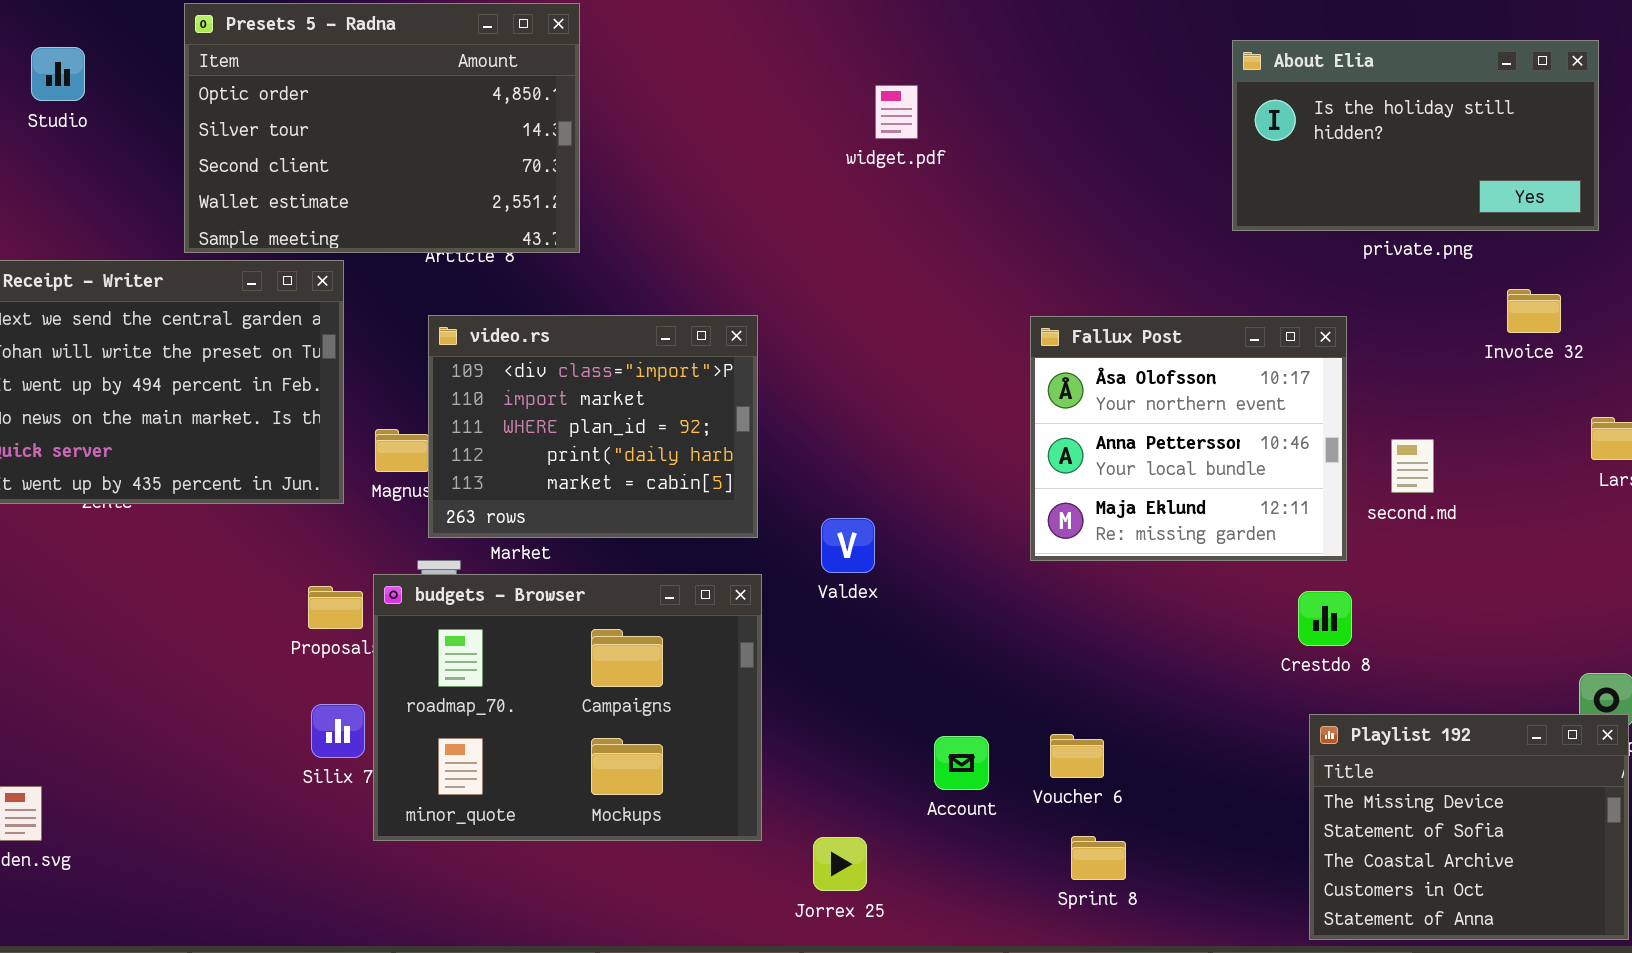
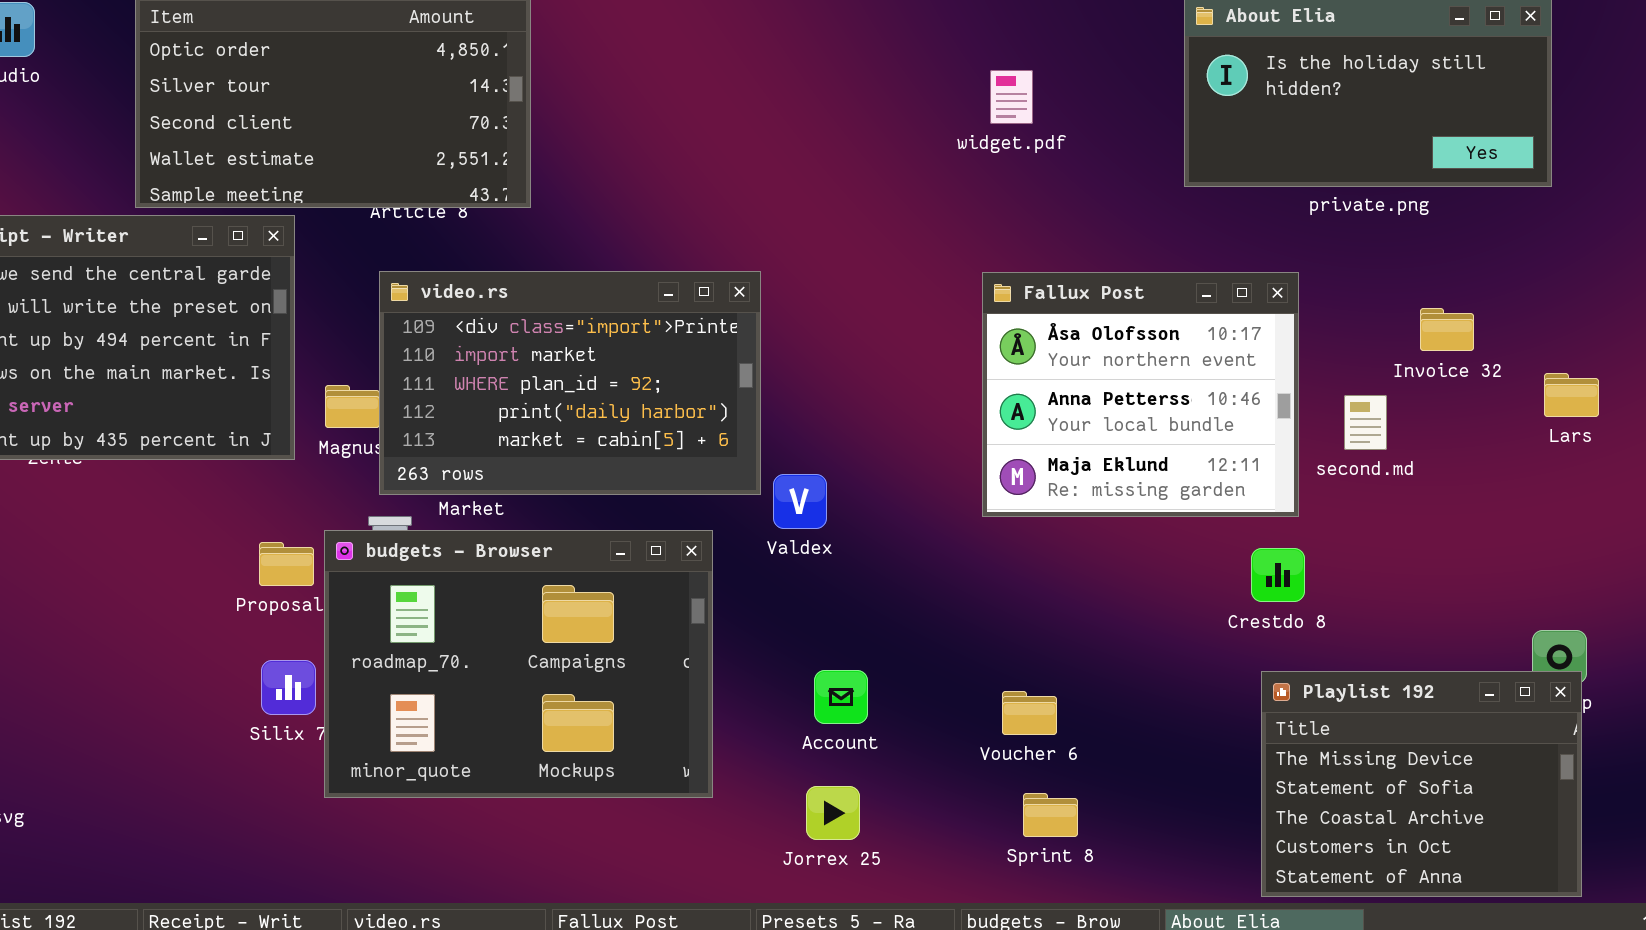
widget.pdf: [875,85,918,139] -> [990,70,1033,124], moved
Invoice 32: [1507,289,1561,333] -> [1420,308,1474,351], moved
video.rs: [428,315,758,538] -> [379,271,761,495], resized
Account: [934,736,989,790] -> [814,670,868,724], moved
Jorrex 25: [813,837,867,891] -> [806,786,860,840], moved

